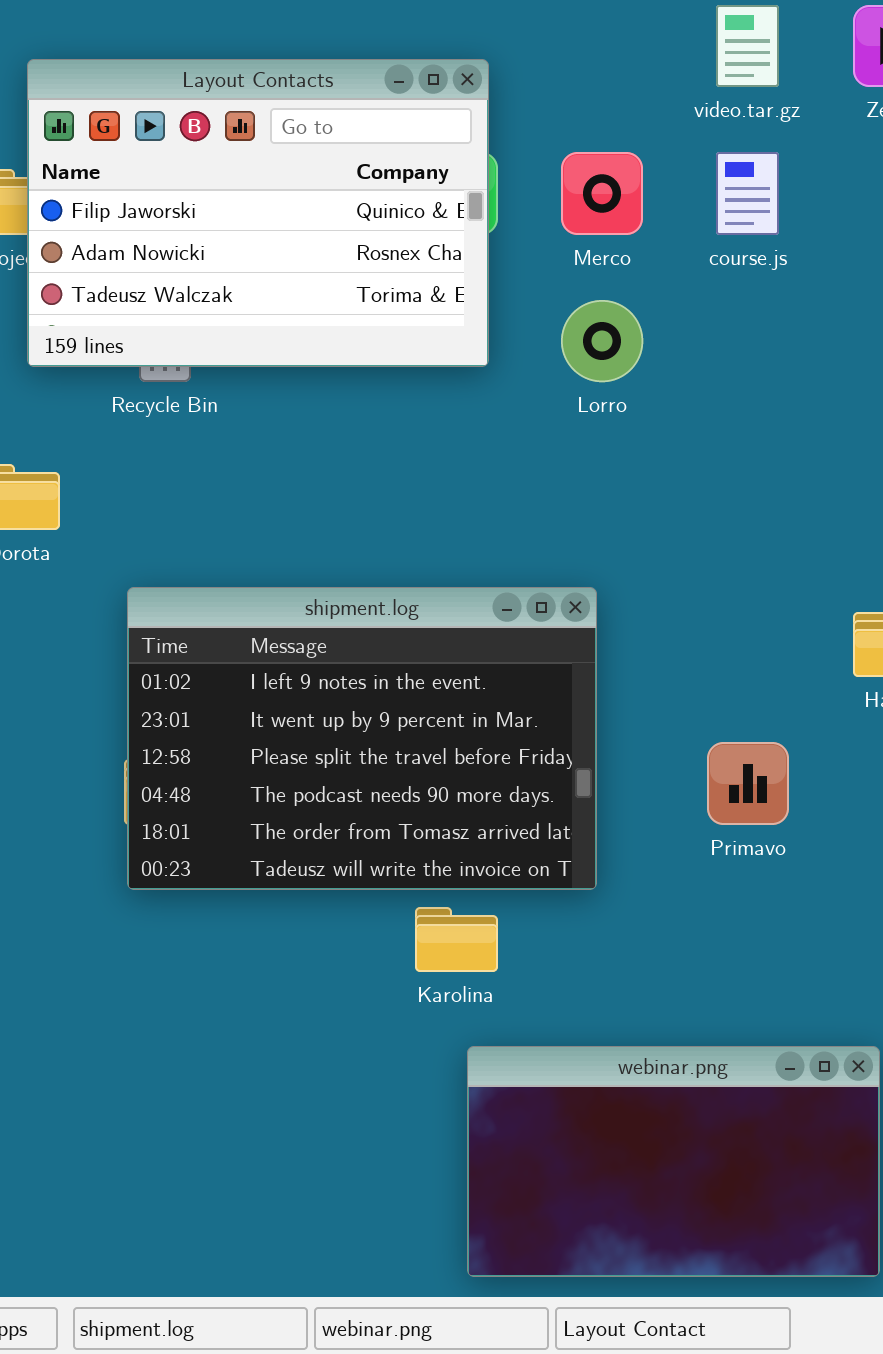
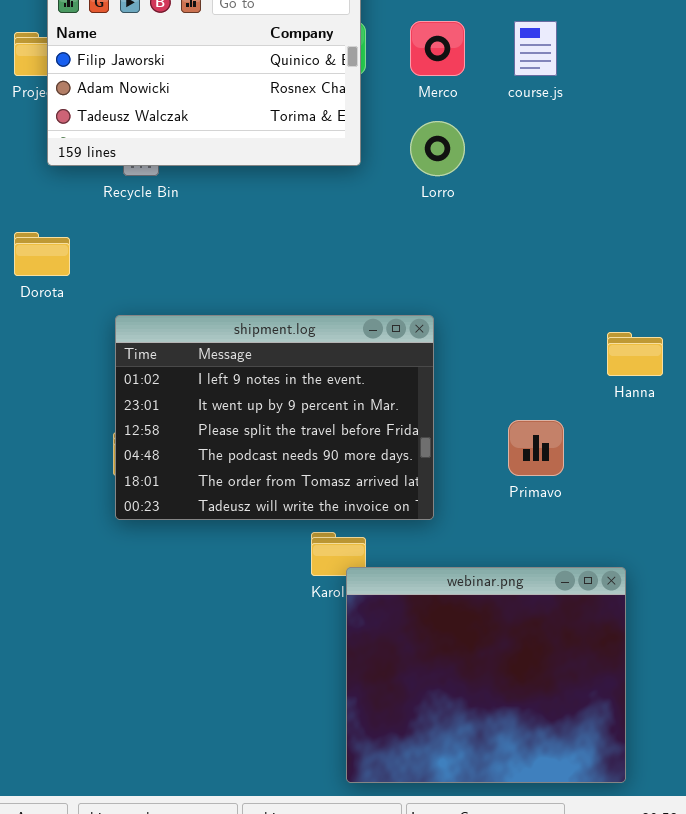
webinar.png: [467,1046,880,1277] -> [346,567,626,783], resized

